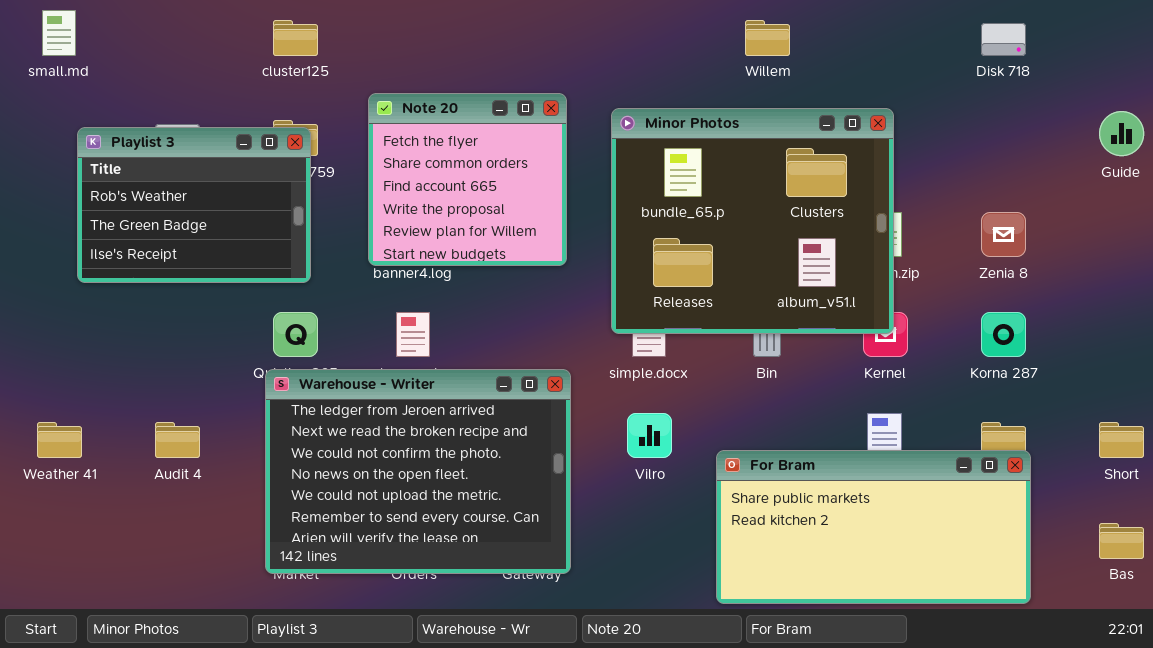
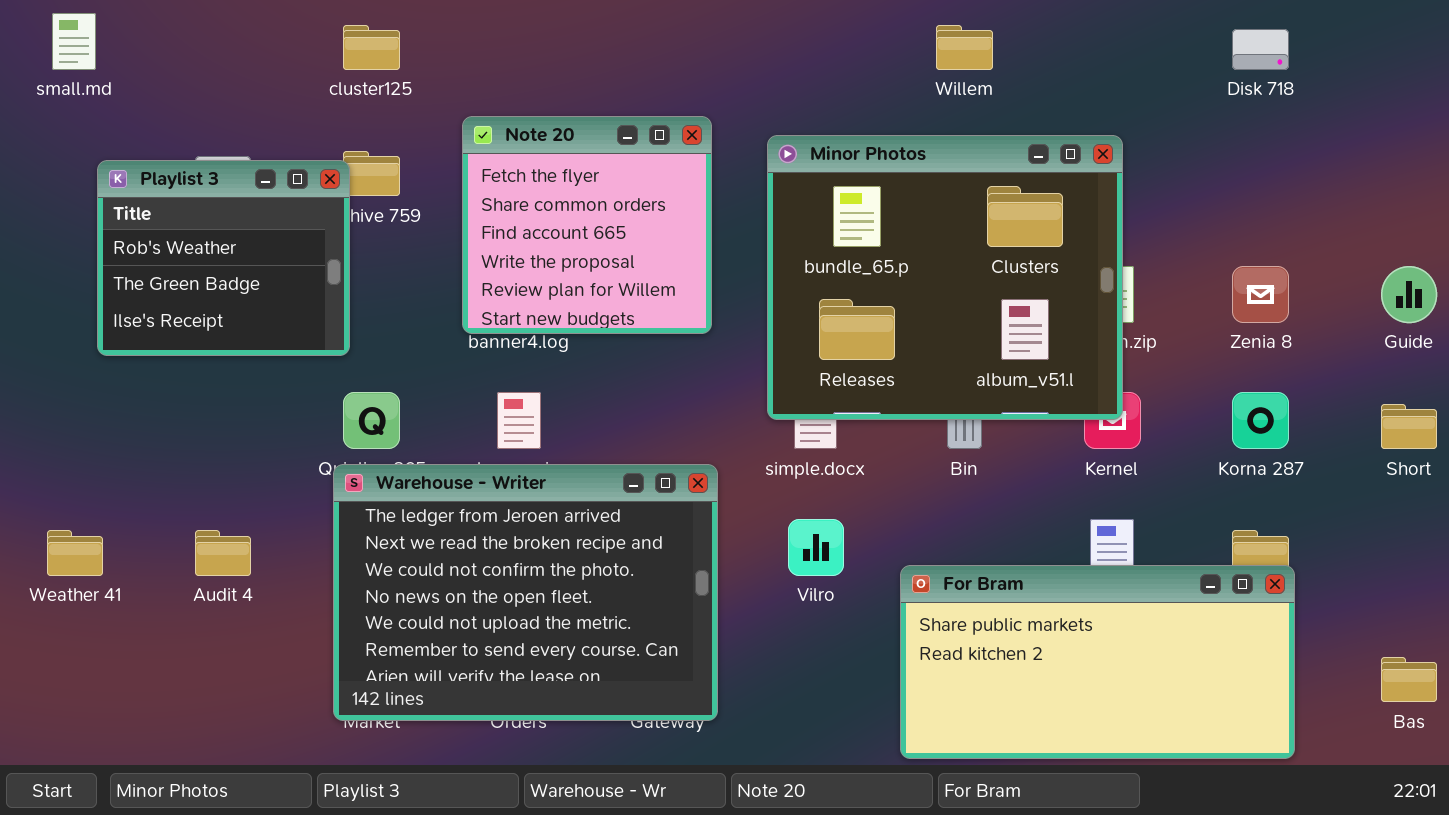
Guide: [1099,111,1144,156] -> [1381,266,1437,323], moved
Playlist 3: [77,127,311,283] -> [97,160,350,356], resized
Short: [1099,422,1144,458] -> [1381,404,1437,449], moved

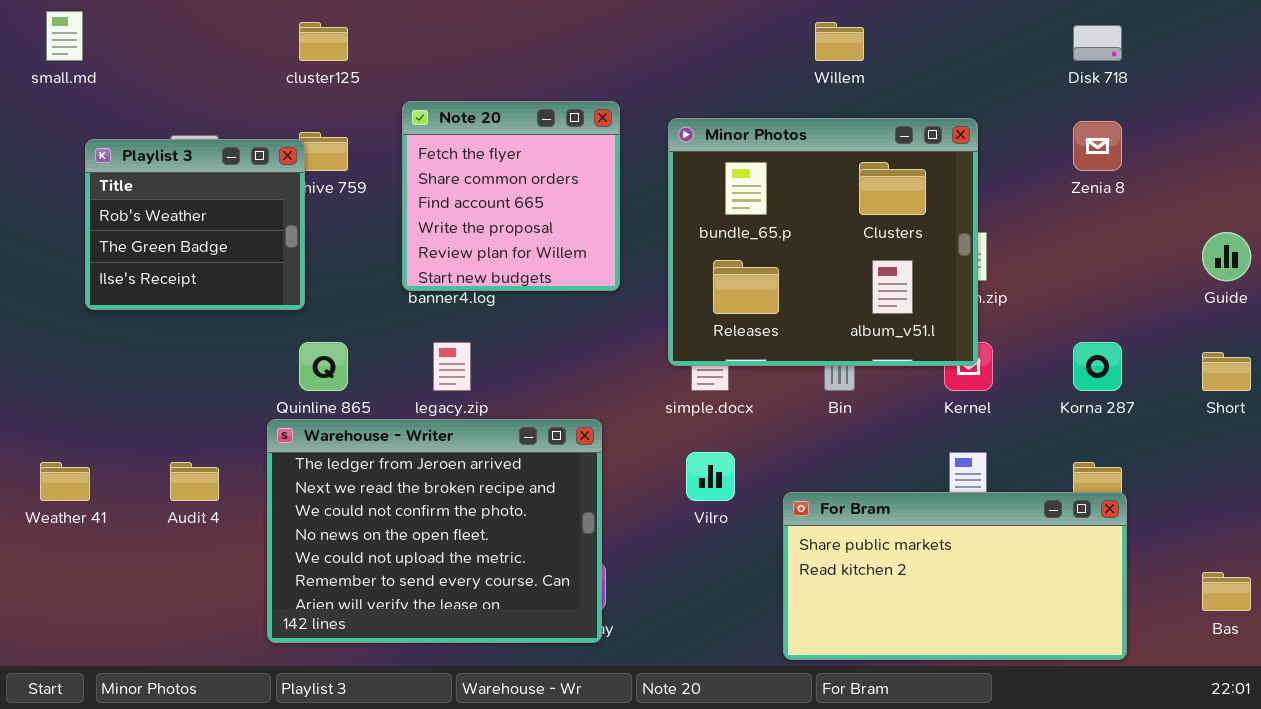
Zenia 8: [1232,266,1289,323] -> [1073,121,1122,171], moved
Warehouse - Writer: [333,464,718,721] -> [267,419,602,643], moved

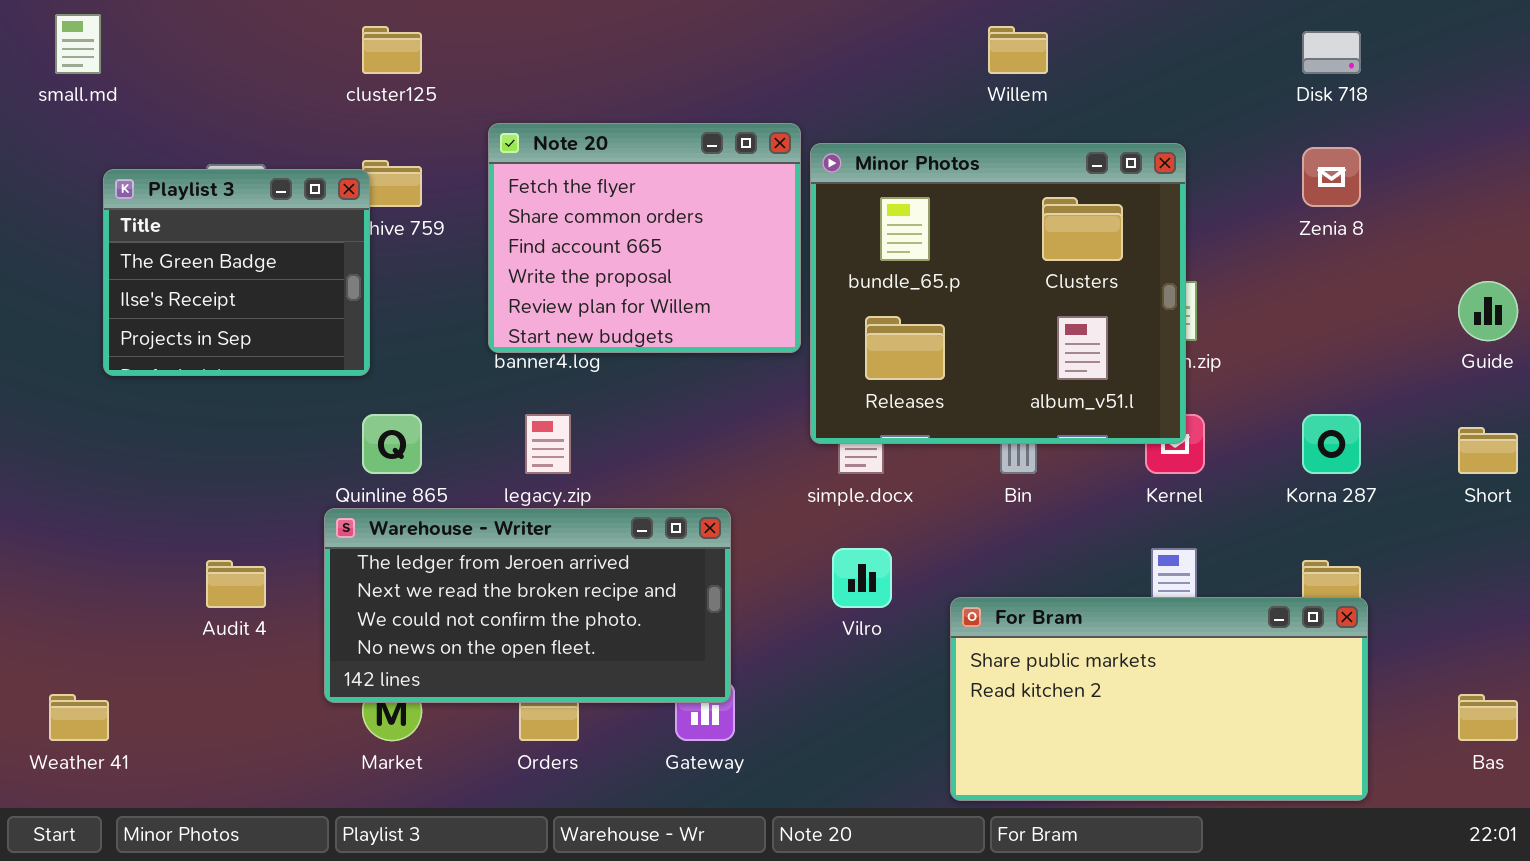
Note 20: [402,101,620,291] -> [488,123,801,353], resized
Playlist 3: [85,139,305,310] -> [103,169,370,376], scrolled down 1 row
Warehouse - Writer: [267,419,602,643] -> [324,508,731,703], resized
Weather 41: [40,462,90,501] -> [49,694,109,741], moved

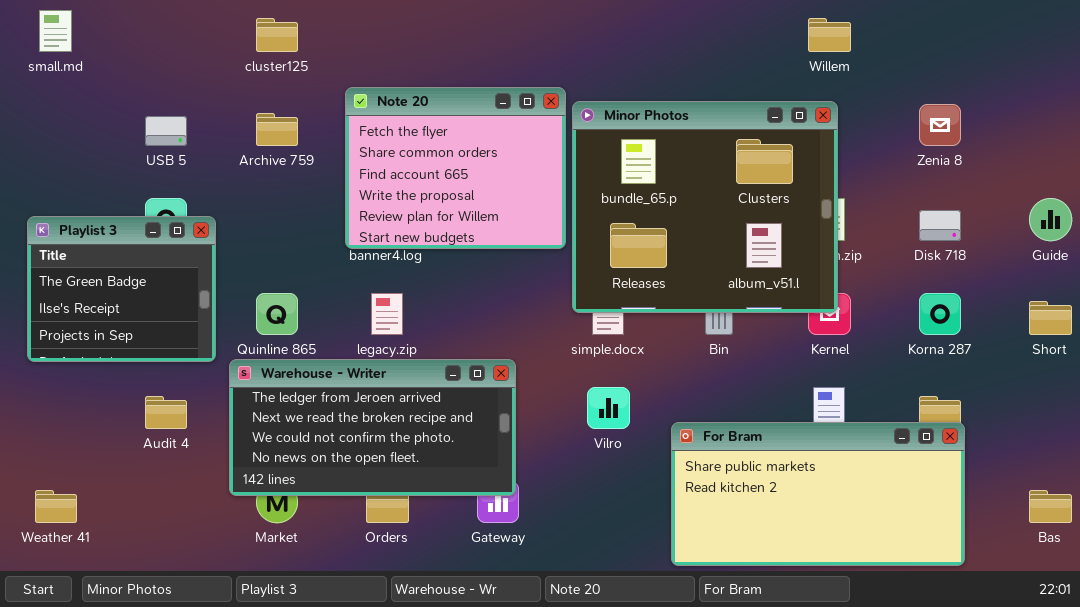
Willem: [988,26,1048,74] -> [808,18,851,52], moved
Disk 718: [1302,31,1361,74] -> [919,210,961,241], moved
Playlist 3: [103,169,370,376] -> [27,216,216,362], moved

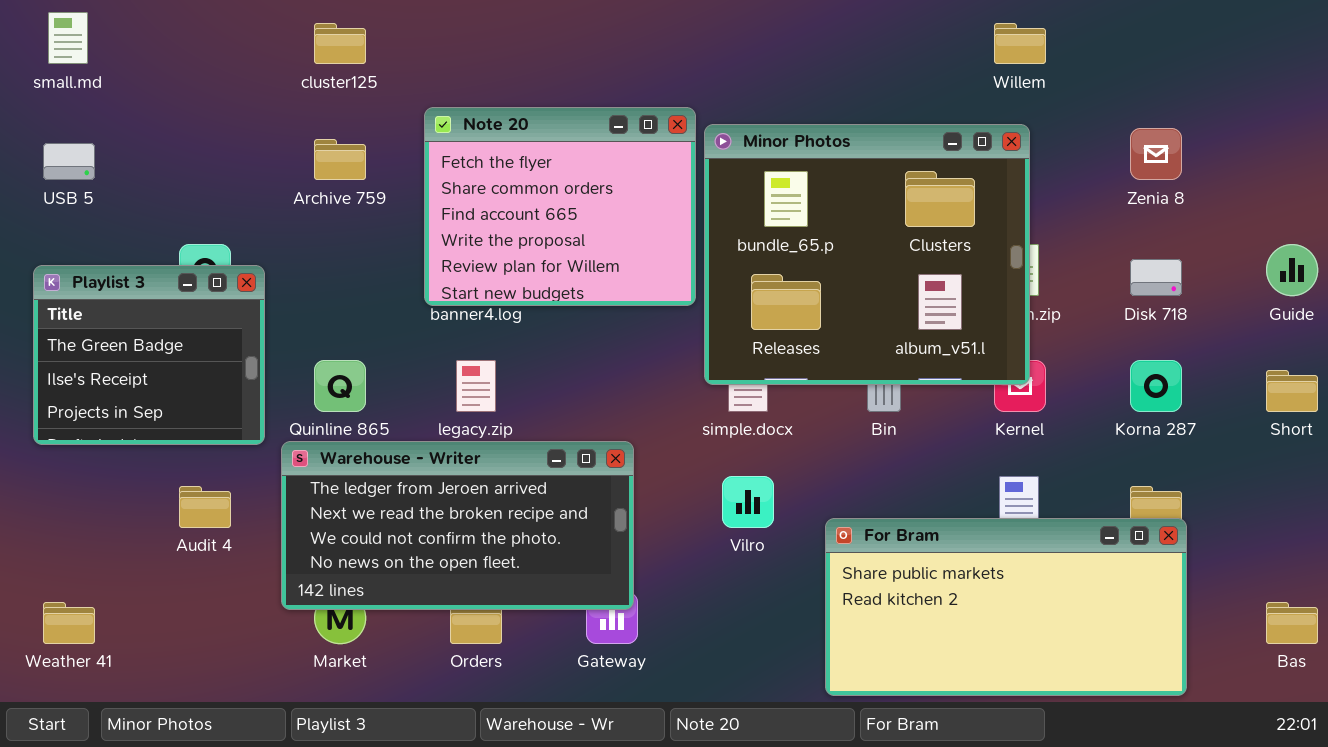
USB 5: [145,116,187,146] -> [43,143,95,180], moved

